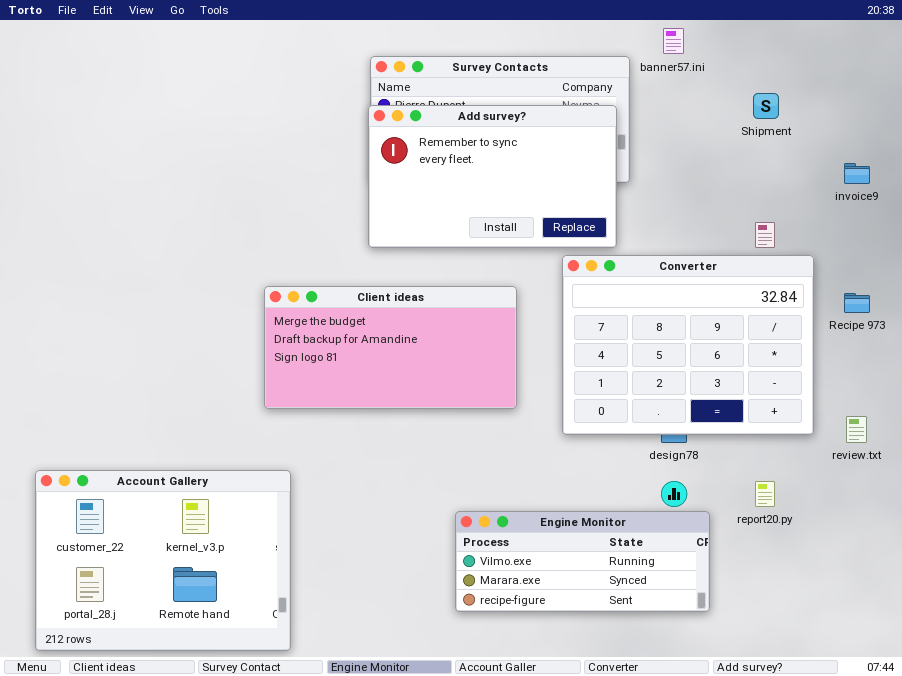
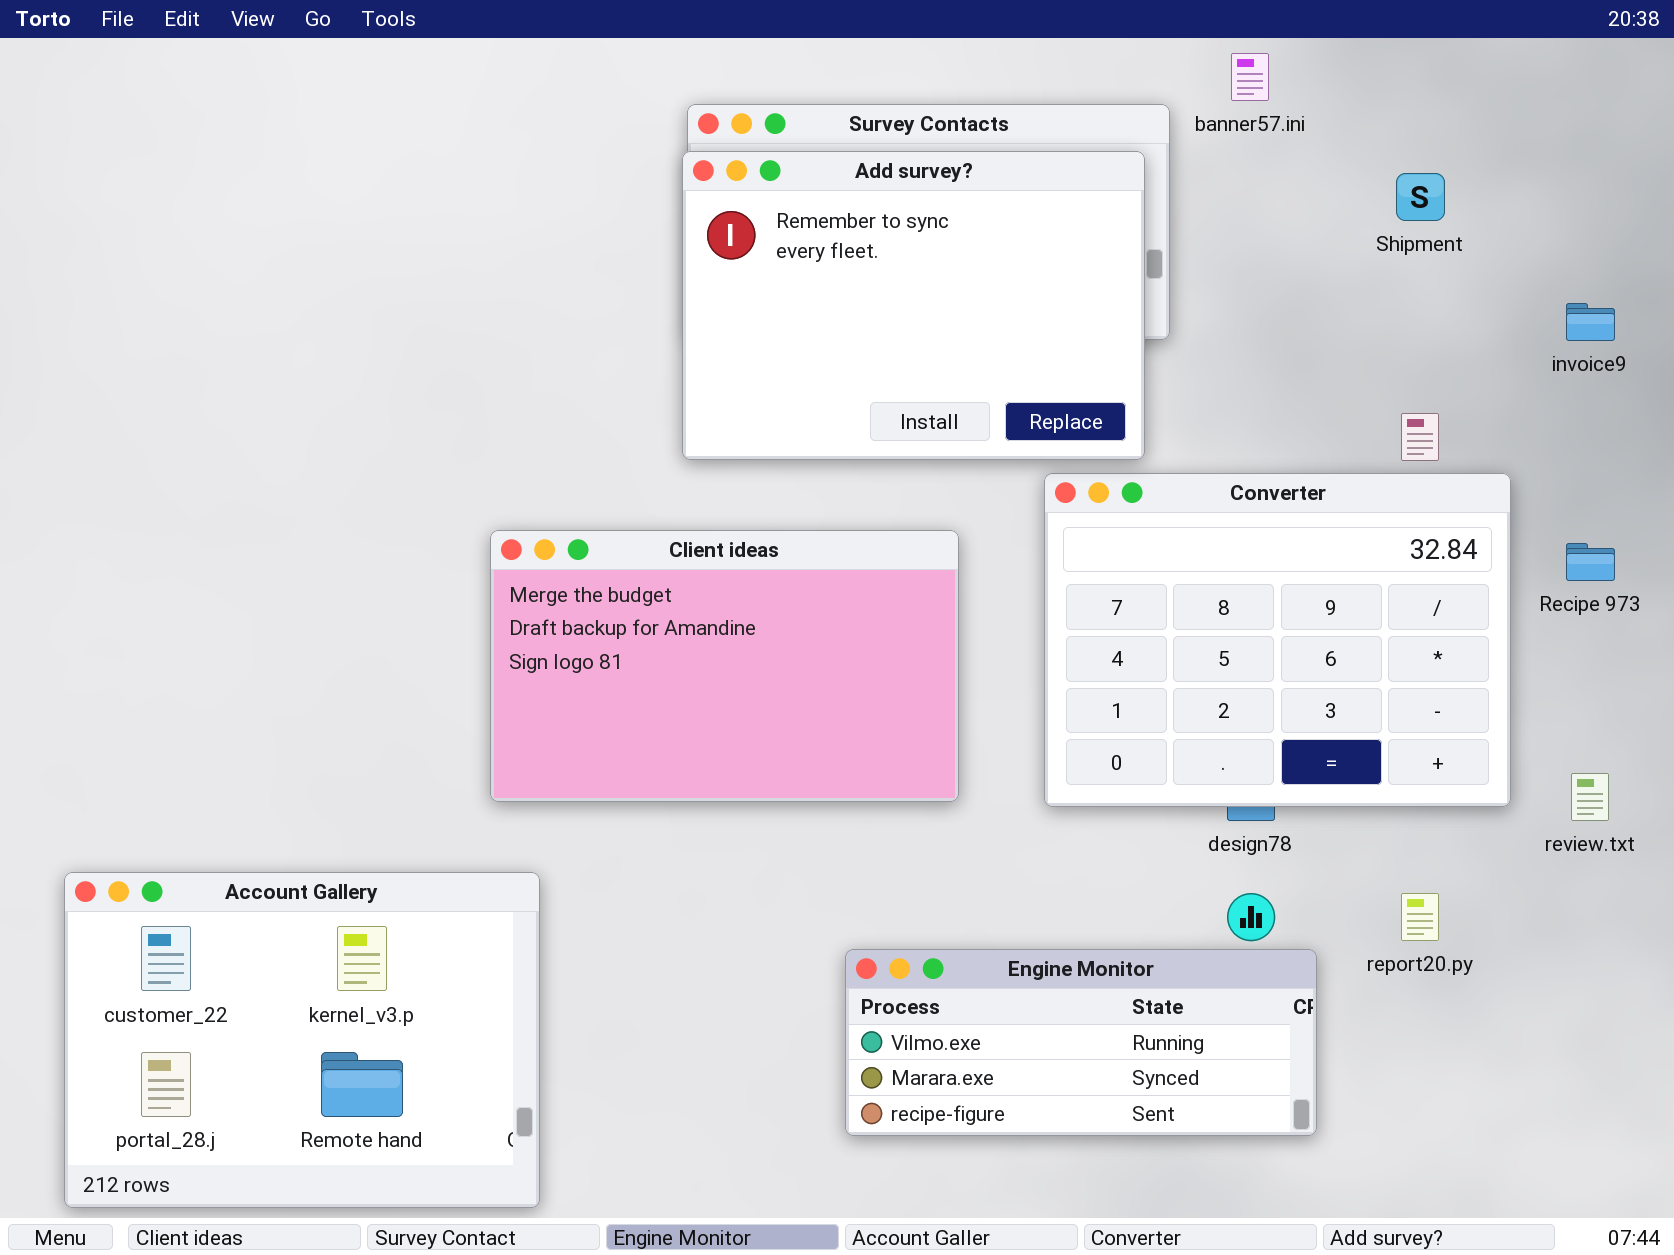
Add survey?: [368,105,617,248] -> [682,151,1145,460], resized
Client ideas: [264,286,517,409] -> [490,530,959,802], resized

